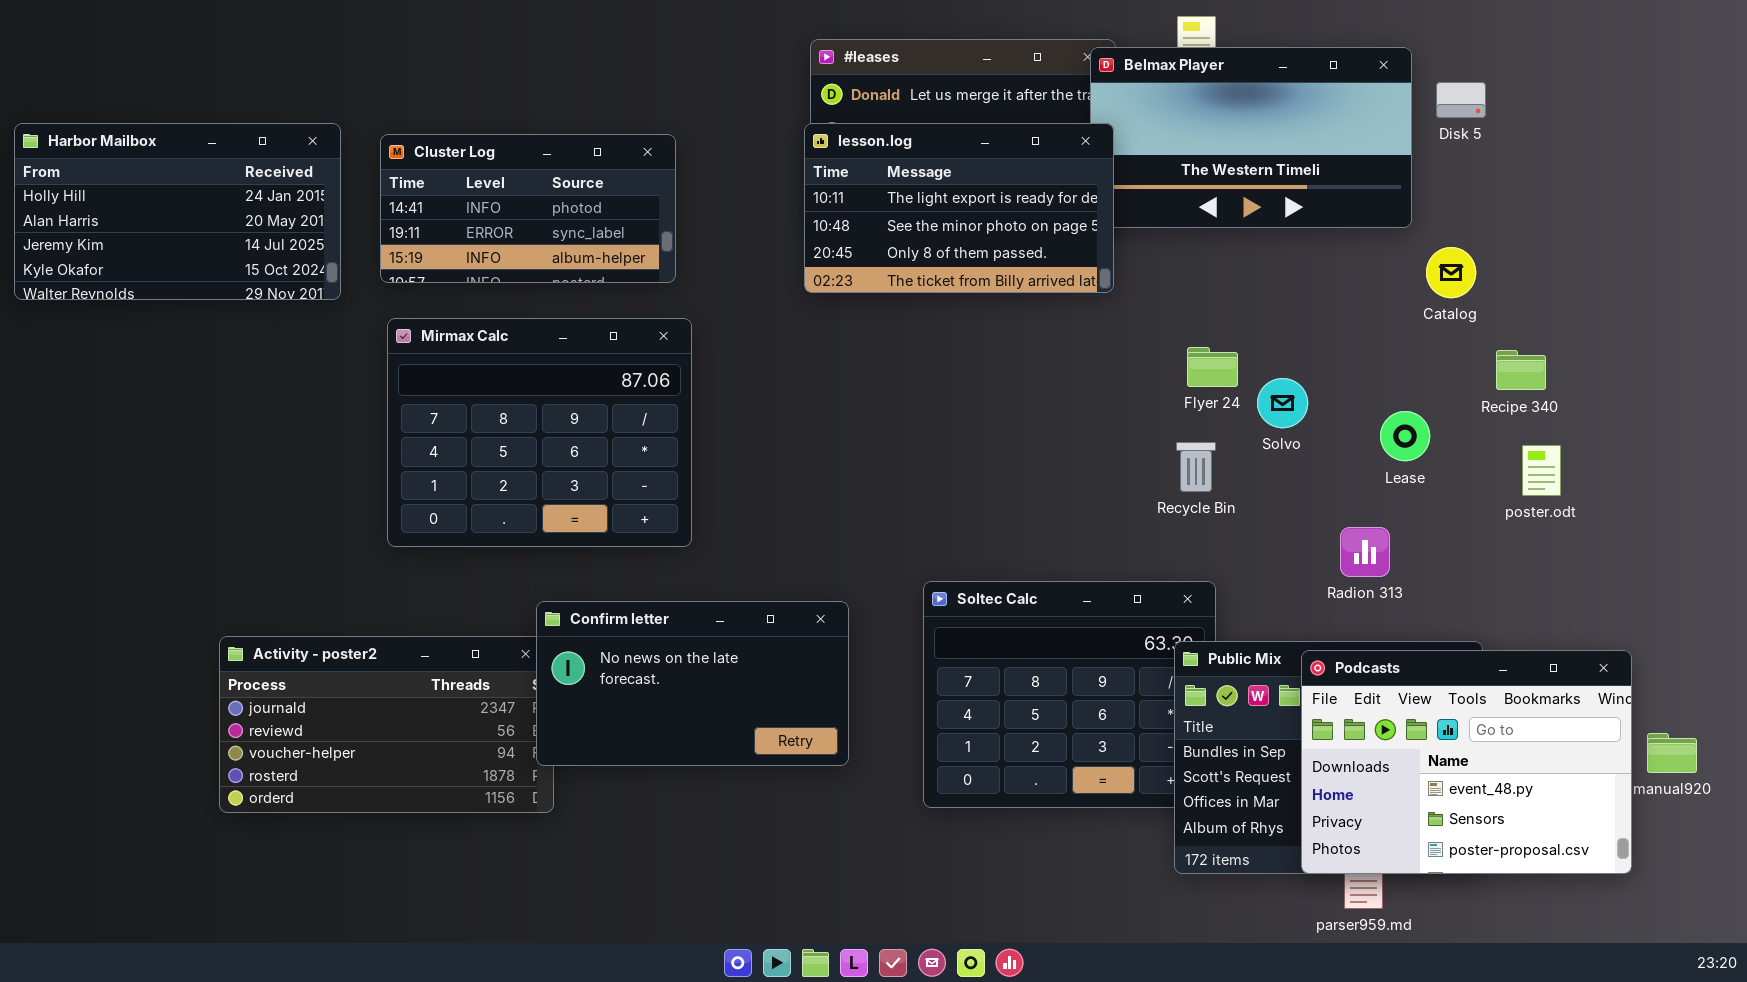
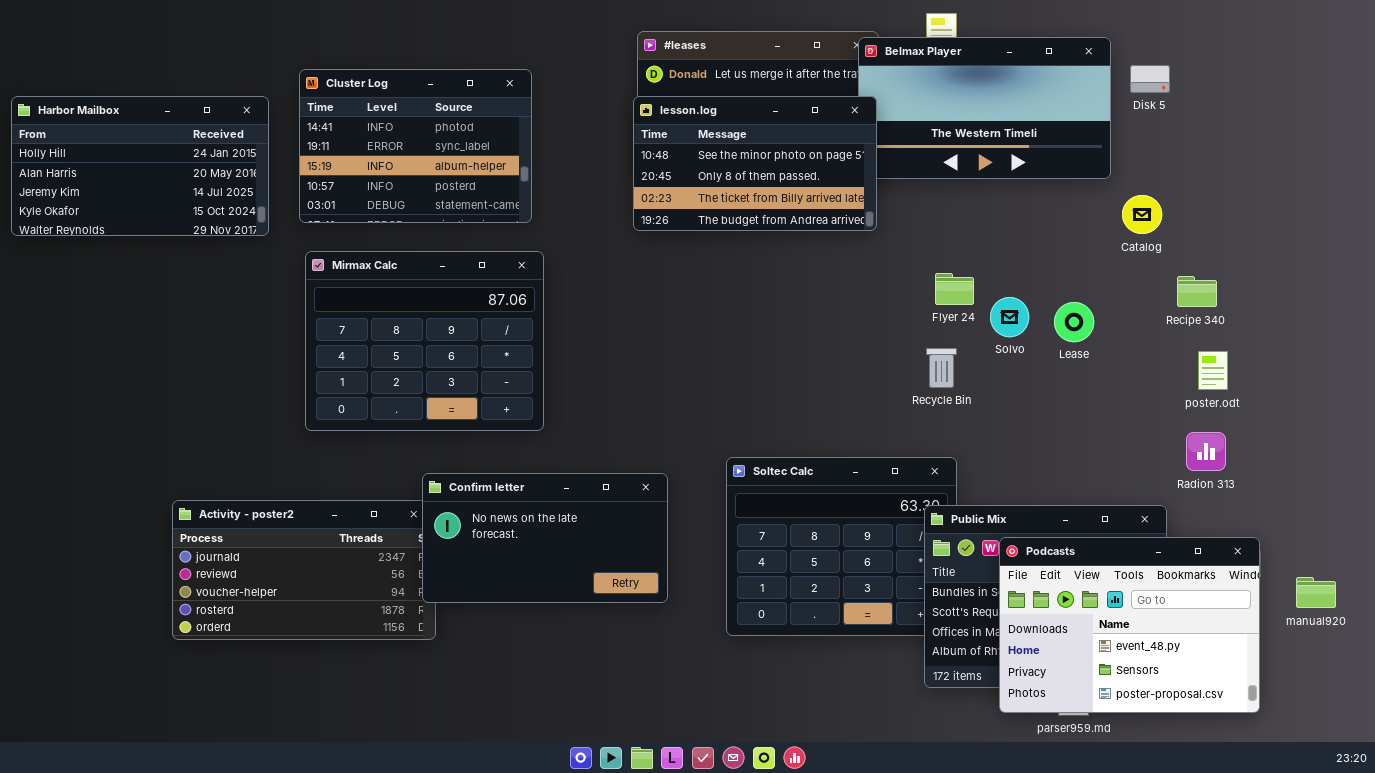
lesson.log: [804,123,1114,293] -> [633,96,877,231], scrolled down 1 row
Cluster Log: [380,134,676,283] -> [299,69,532,223], resized
Lease: [1380,411,1430,461] -> [1054,302,1094,342], moved
Radion 313: [1340,527,1390,577] -> [1186,432,1226,471], moved
Podcasts: [1301,650,1632,874] -> [999,537,1260,713], moved

